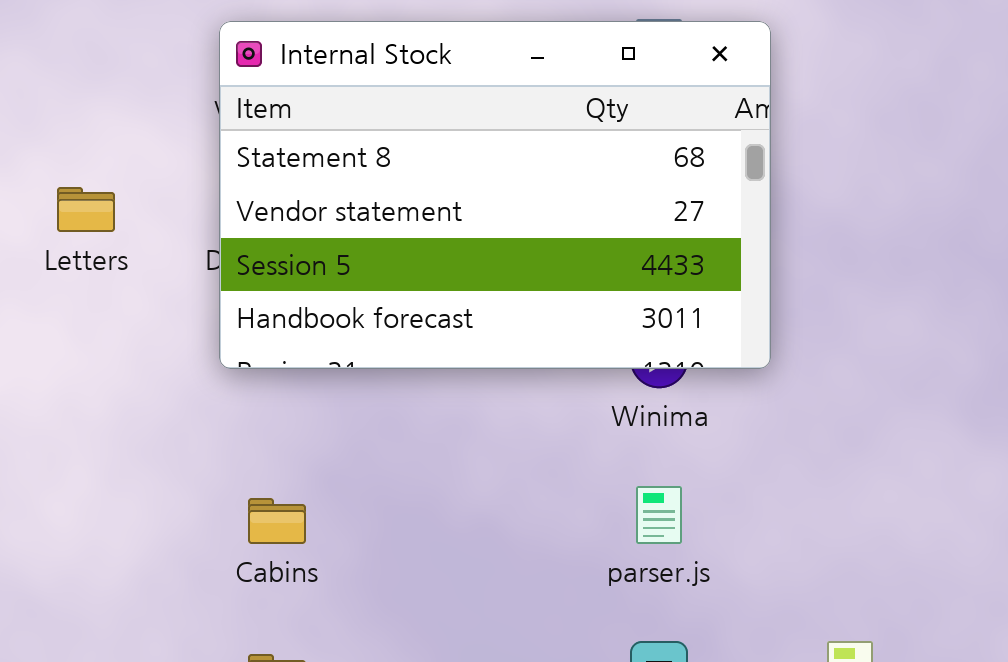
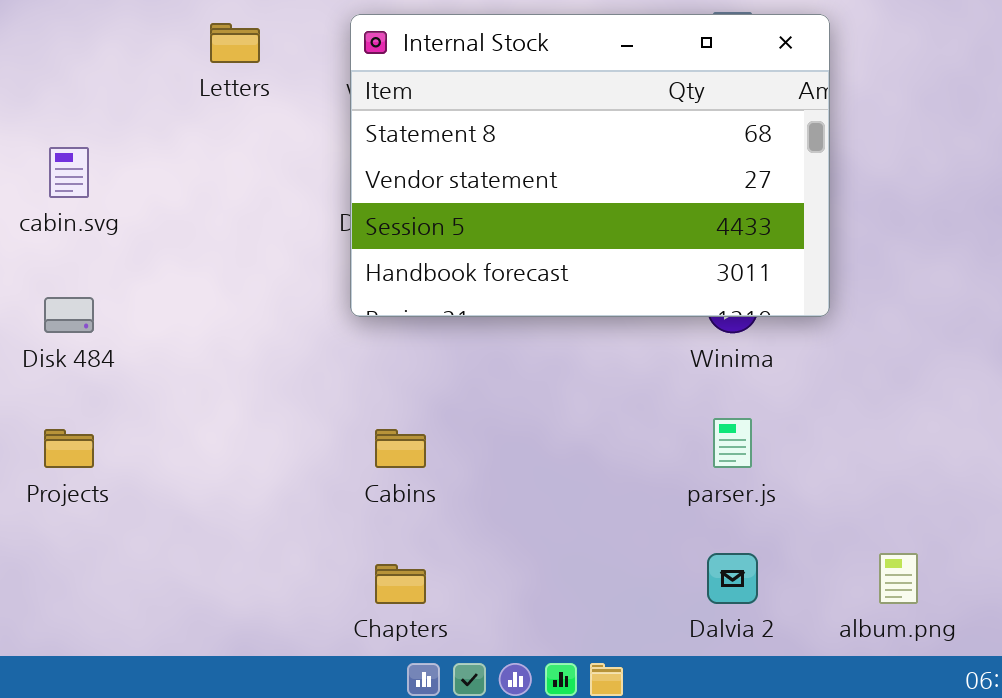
Letters: [57,187,115,232] -> [210,23,260,63], moved

